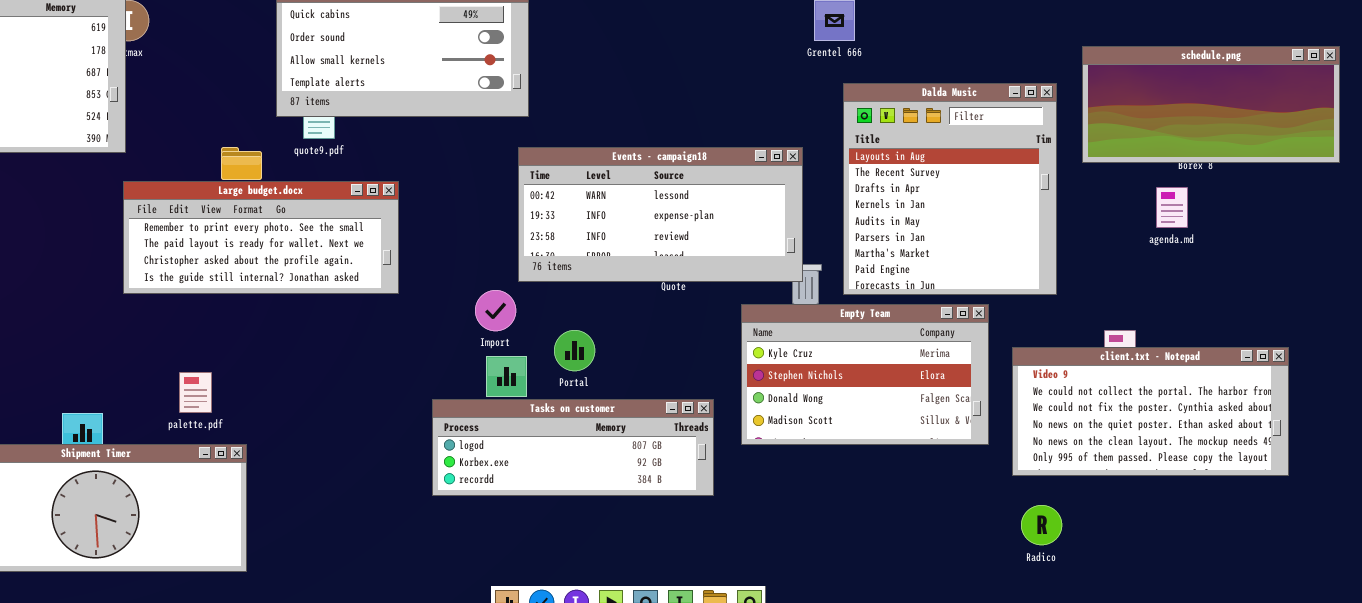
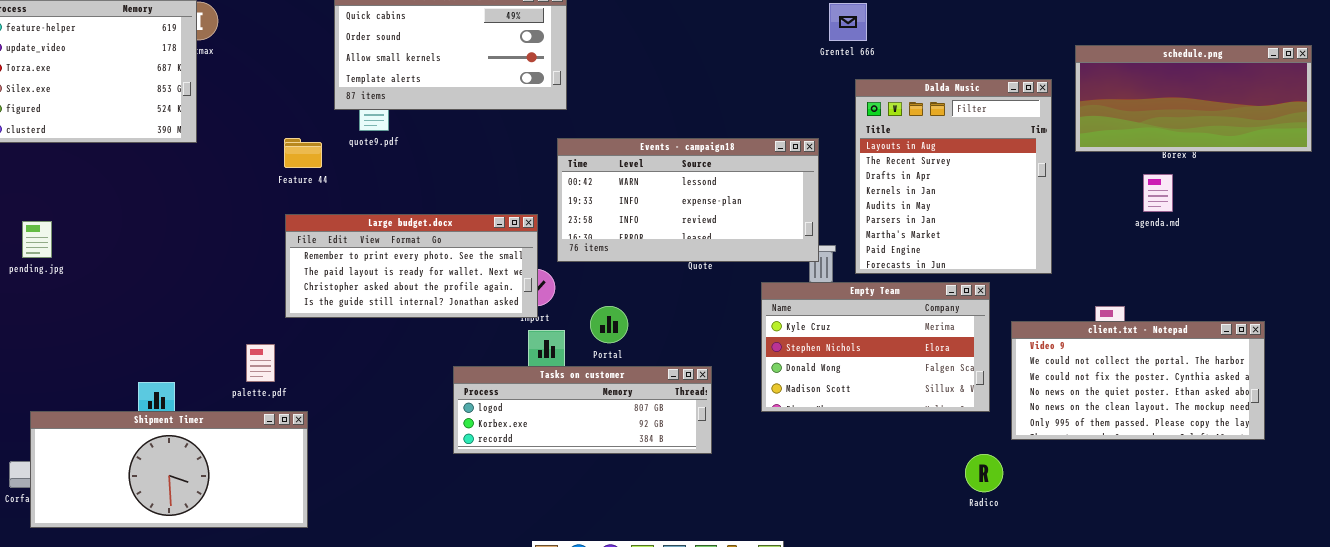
Large budget.docx: [123,181,399,294] -> [285,214,538,318], moved
Tasks on customer: [432,399,714,496] -> [453,366,712,454], moved
Radico: [1021,505,1062,545] -> [965,454,1003,492], moved

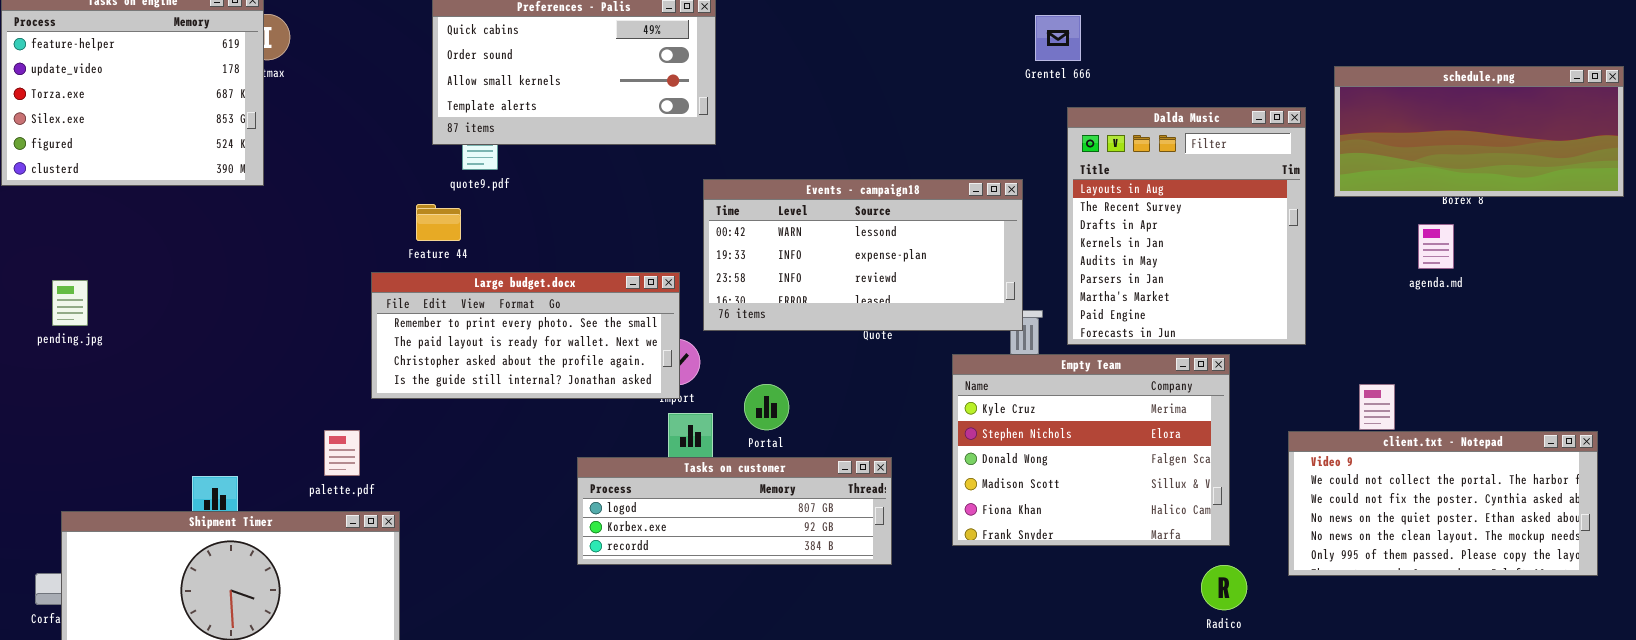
Feature 44: [284,138,322,168] -> [416,204,461,241], moved
Empty Team: [761,282,990,412] -> [952,354,1230,546], resized
client.txt - Notepad: [1011,321,1265,440] -> [1288,431,1598,576], moved

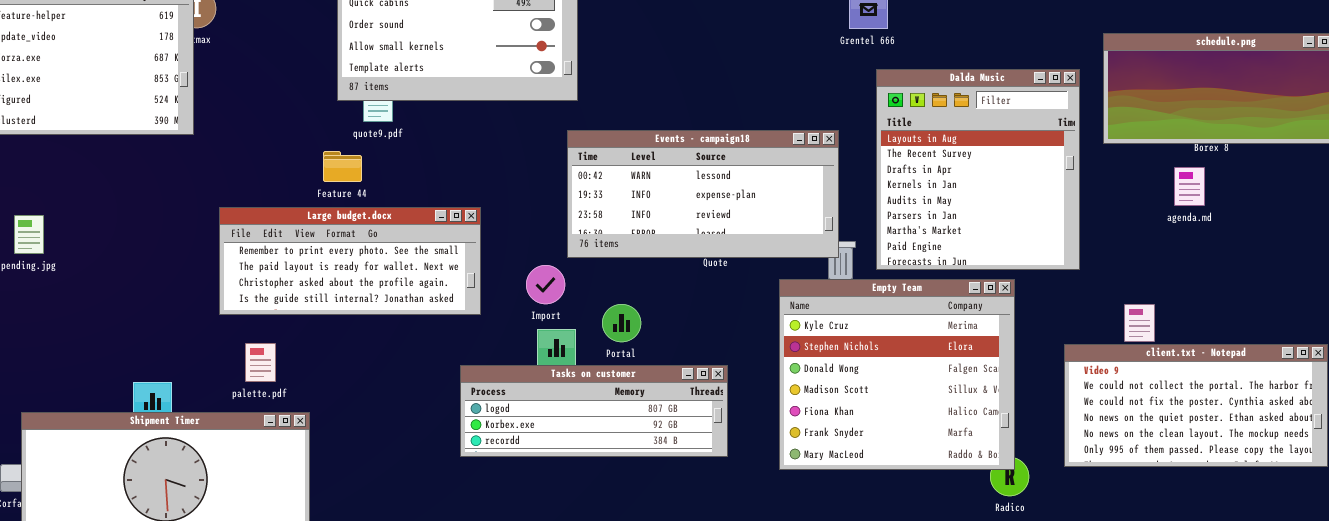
Large budget.docx: [371,272,680,399] -> [219,207,481,315], moved
Empty Team: [952,354,1230,546] -> [779,279,1015,470], resized

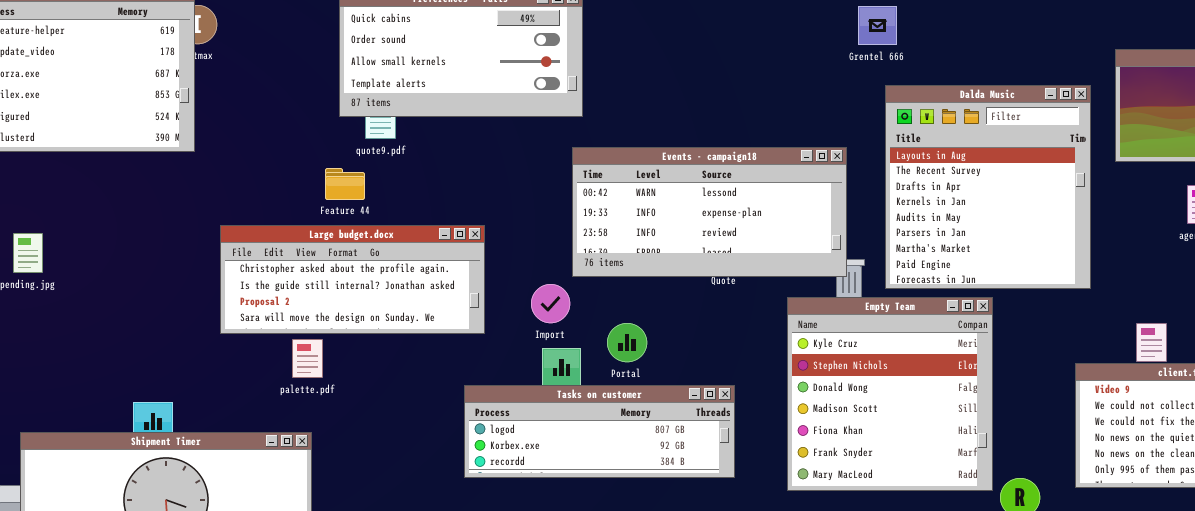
Large budget.docx: [219,207,481,315] -> [220,225,485,334], scrolled down 2 rows
Empty Team: [779,279,1015,470] -> [787,297,993,491], resized
palette.pdf: [245,343,276,382] -> [292,339,323,378], moved

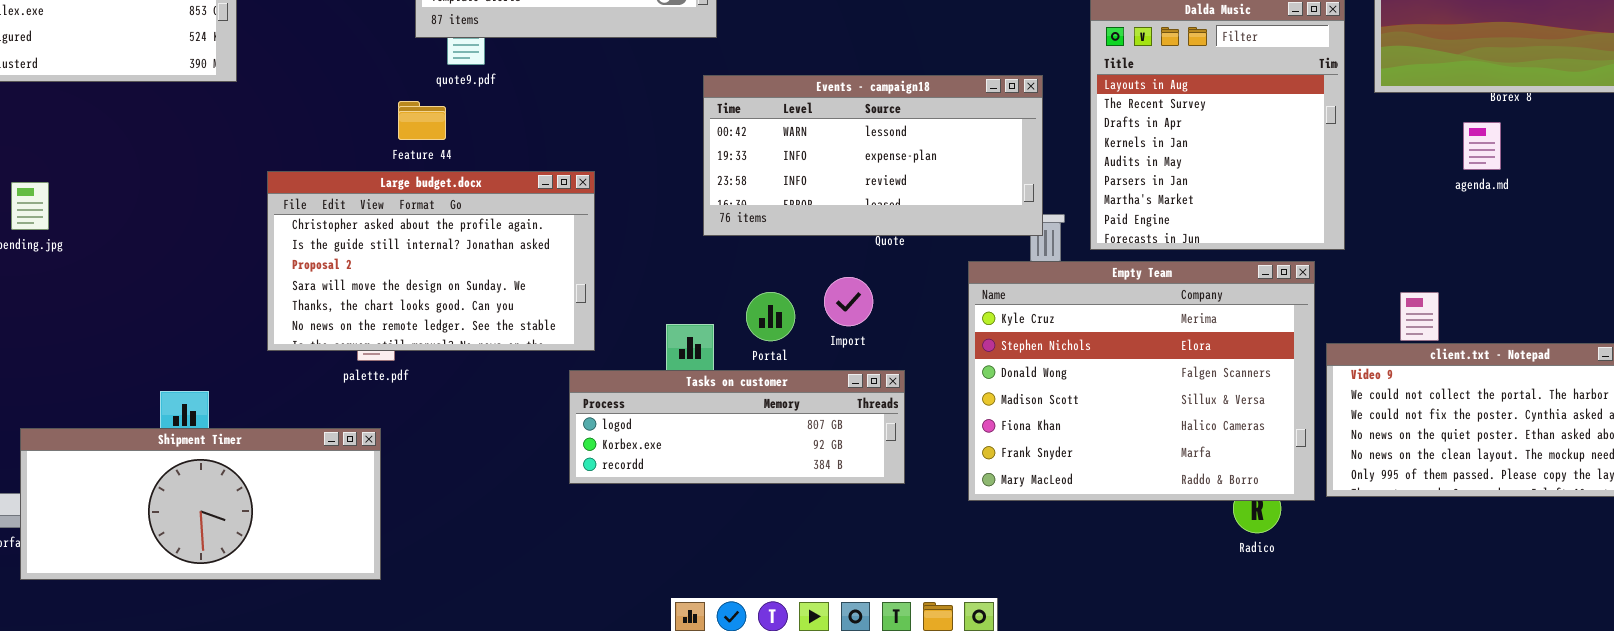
Large budget.docx: [220,225,485,334] -> [267,171,595,351], resized
Import: [531,284,570,323] -> [824,277,873,326], moved
Empty Team: [787,297,993,491] -> [968,261,1315,501], resized

